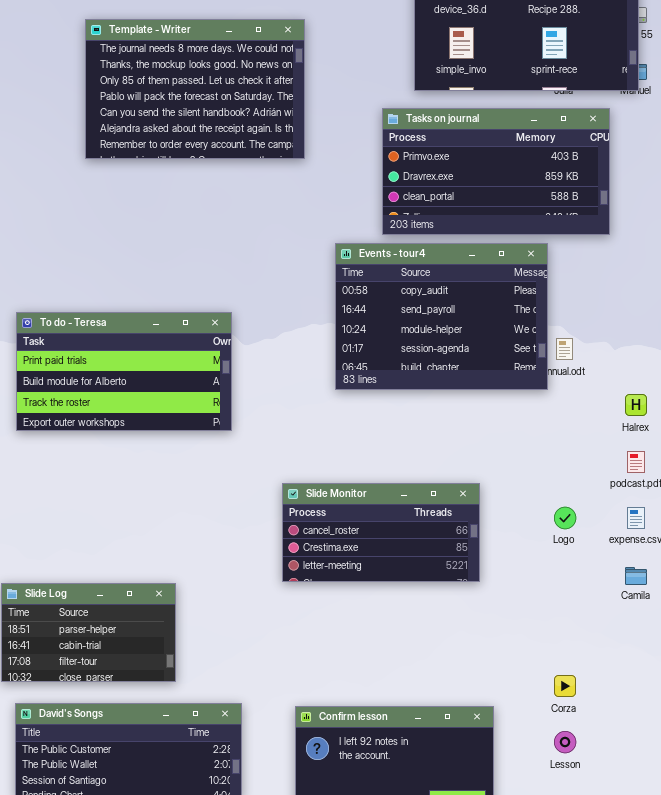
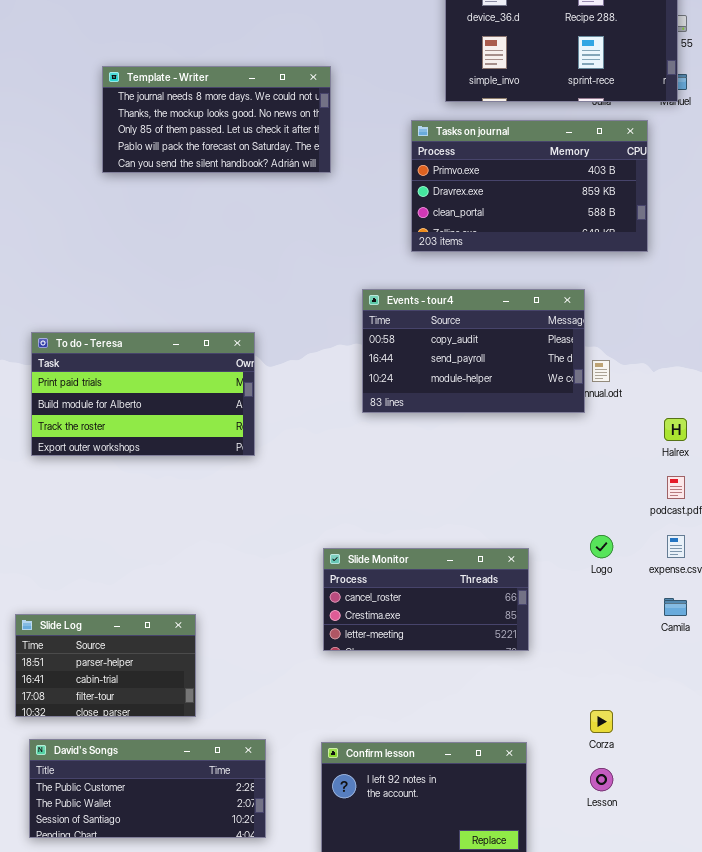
Template - Writer: [85,19,305,159] -> [102,66,331,173], resized
Events - tour4: [335,243,548,390] -> [362,289,585,413], resized
Slide Monitor: [282,483,480,582] -> [323,548,529,651], moved

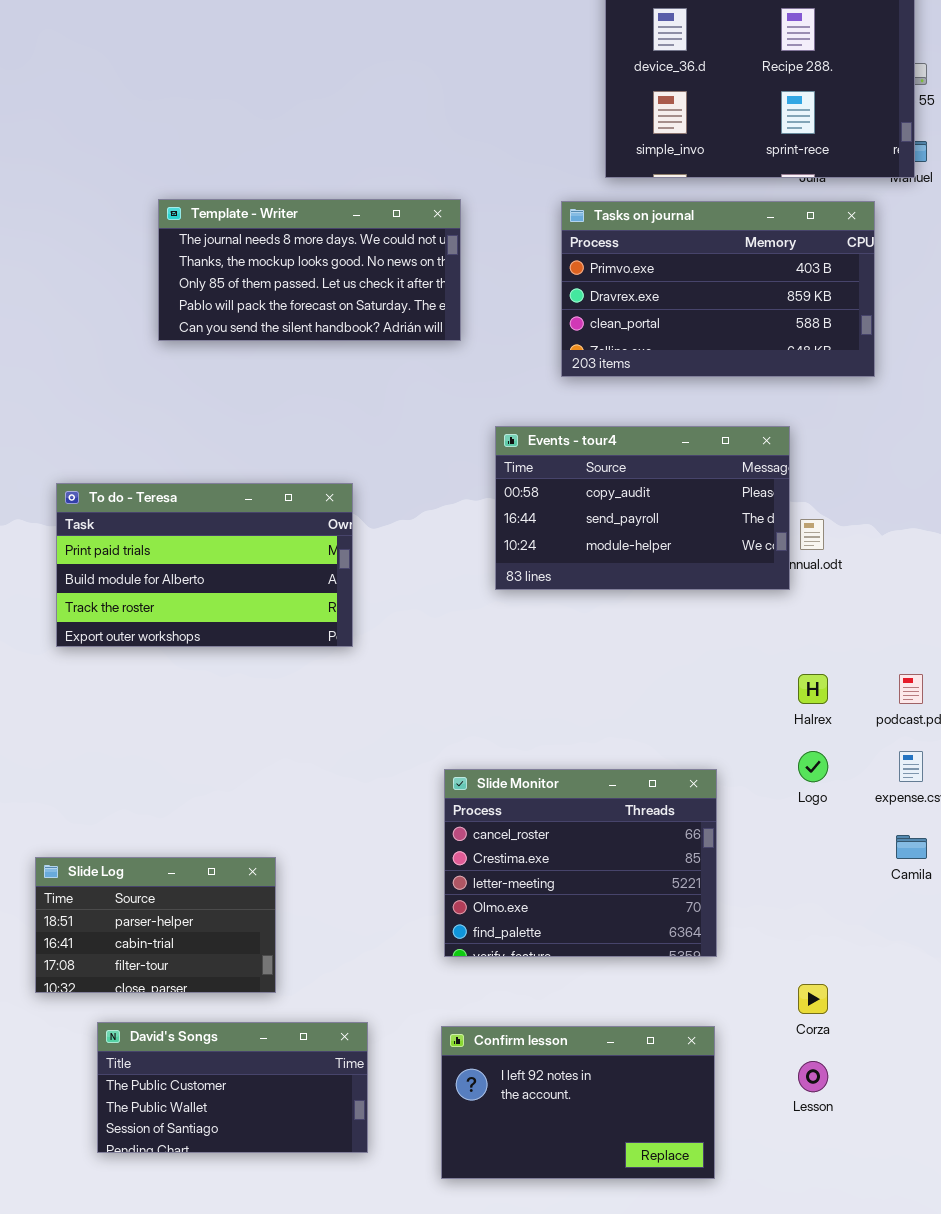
Template - Writer: [102,66,331,173] -> [158,199,461,341], moved
Halrex: [664,418,687,441] -> [798,674,828,704], moved
Slide Monitor: [323,548,529,651] -> [444,769,717,957], resized
David's Songs: [29,739,266,838] -> [97,1022,368,1153], resized

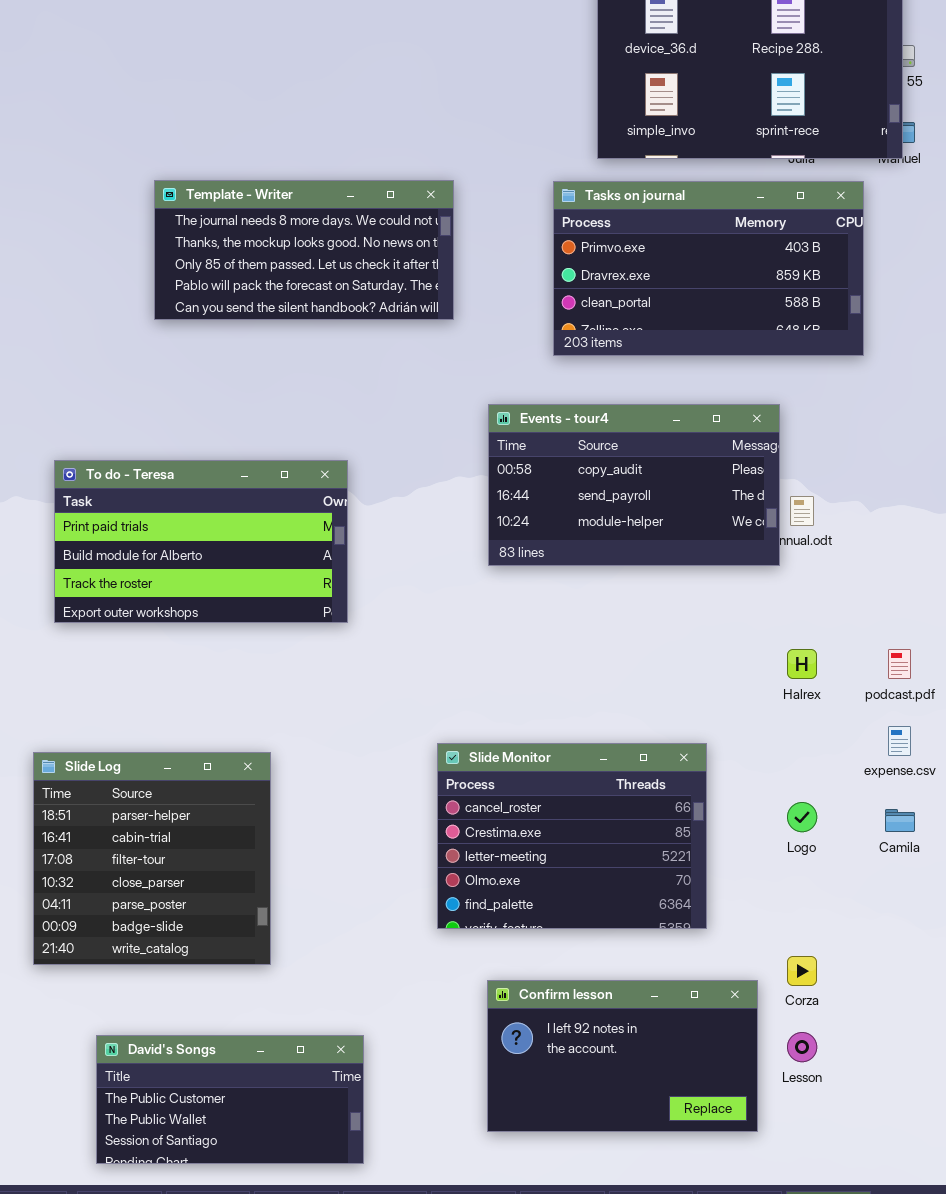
Logo: [798,751,828,782] -> [787,802,817,832], moved
Slide Log: [35,857,276,993] -> [33,752,271,965], resized
David's Songs: [97,1022,368,1153] -> [96,1035,364,1164], moved
Confirm lesson: [441,1026,715,1179] -> [487,980,758,1132], moved

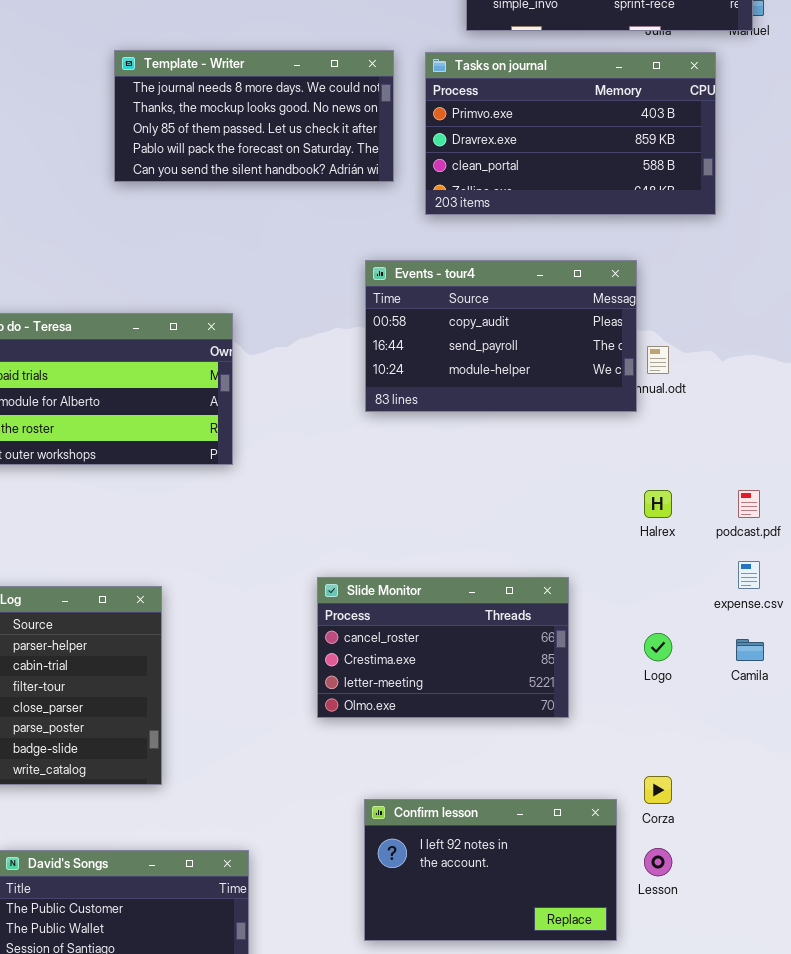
Template - Writer: [154,180,454,320] -> [114,50,394,182], moved
Slide Monitor: [437,743,707,929] -> [317,577,569,718], resized

